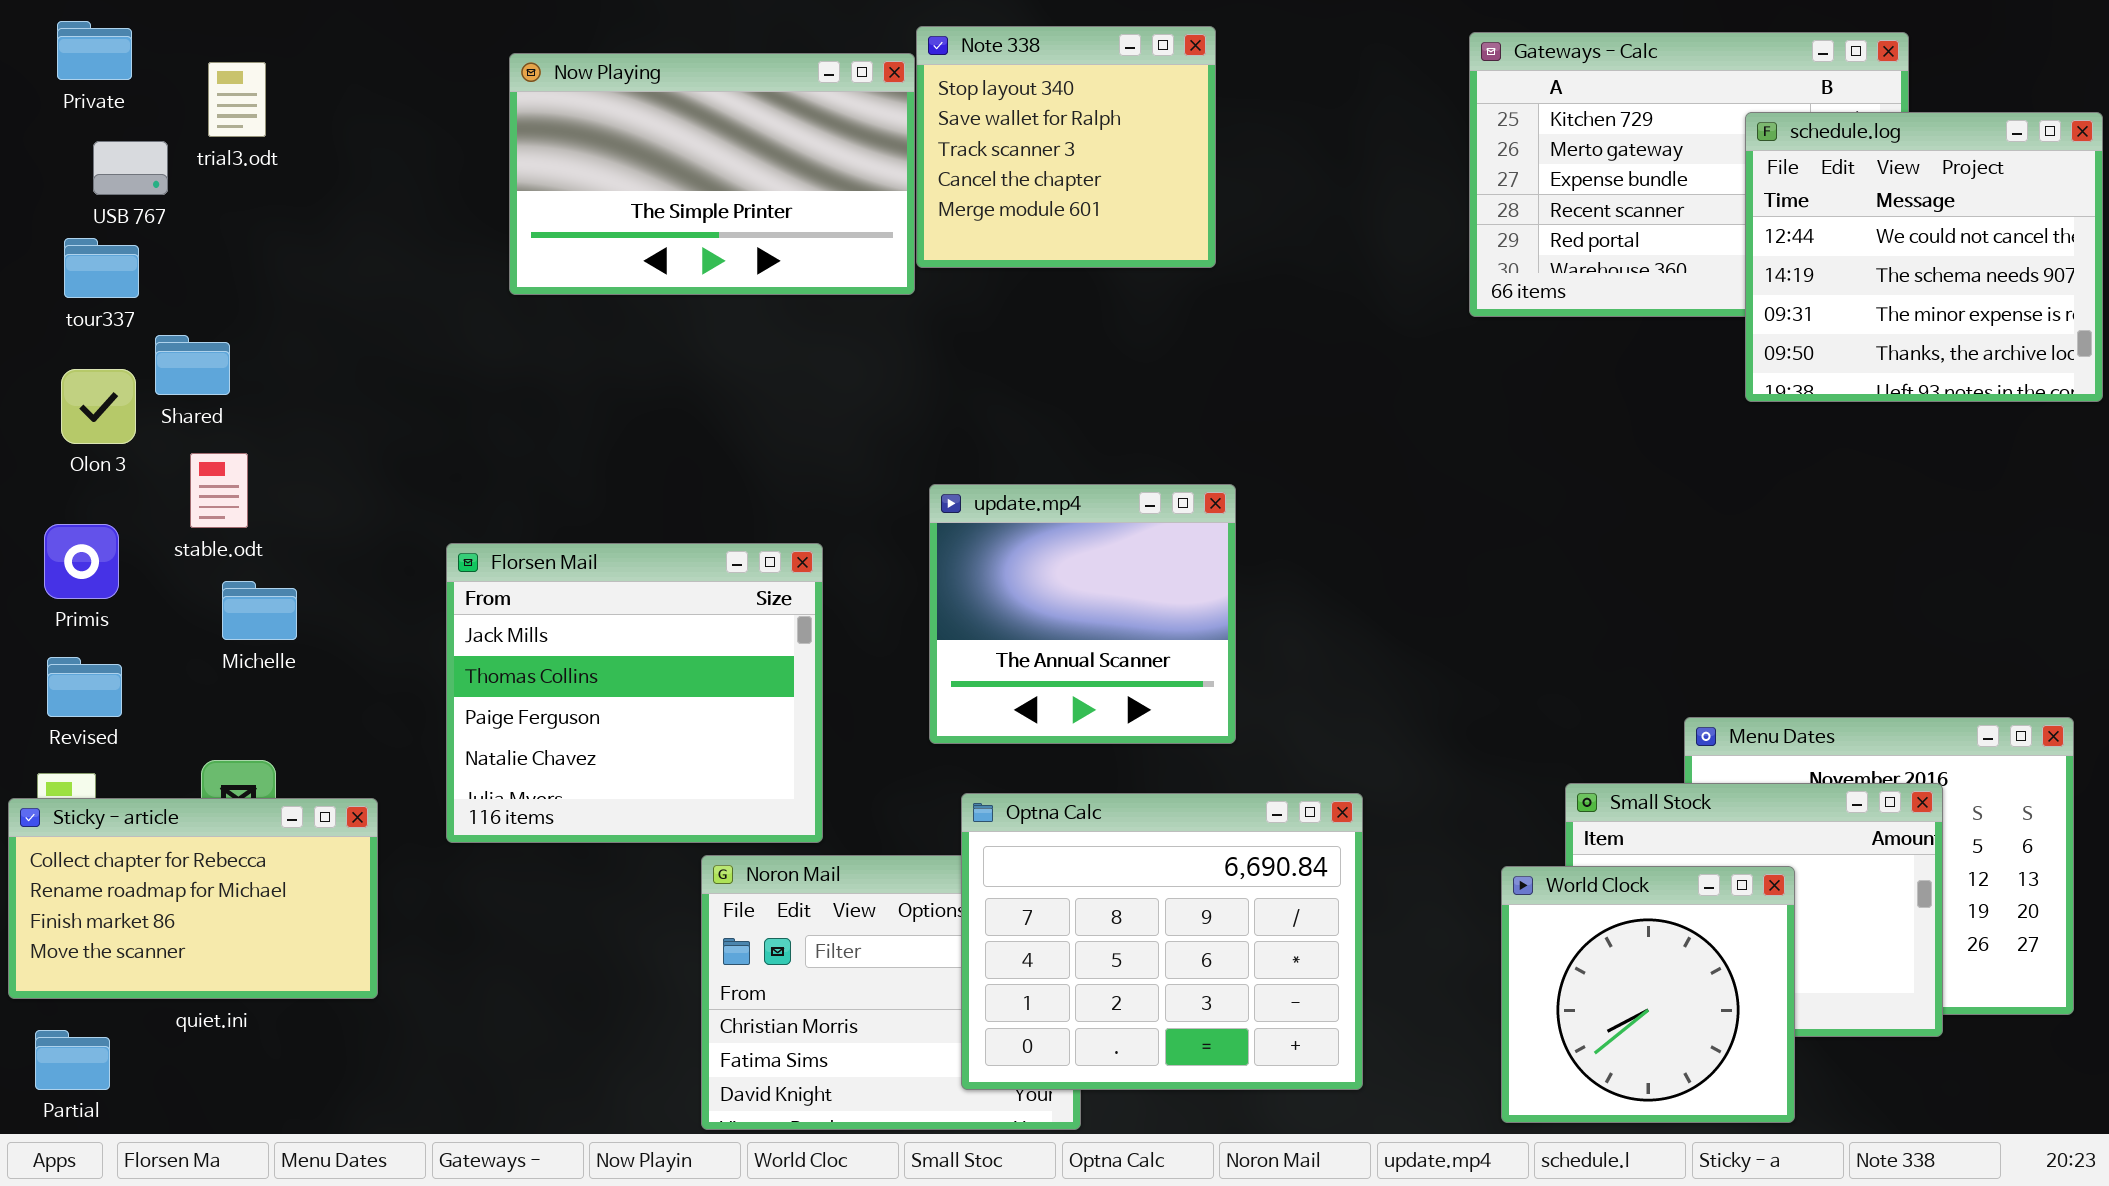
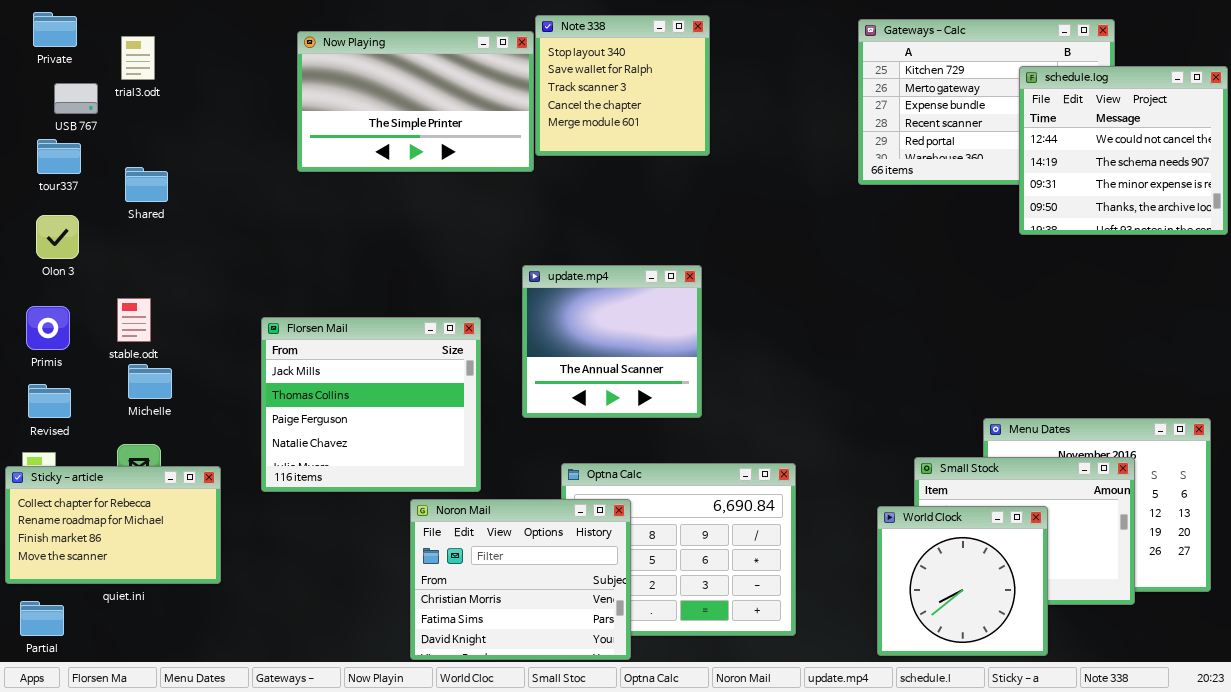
Shared: [155,335,230,395] -> [125,167,168,202], moved
stable.odt: [190,453,248,528] -> [117,298,151,342], moved
update.mp4: [929,484,1236,744] -> [522,265,702,418], moved
Michelle: [222,581,297,640] -> [128,364,172,399], moved
Noron Mail: [701,855,1081,1130] -> [410,499,631,660], raised

